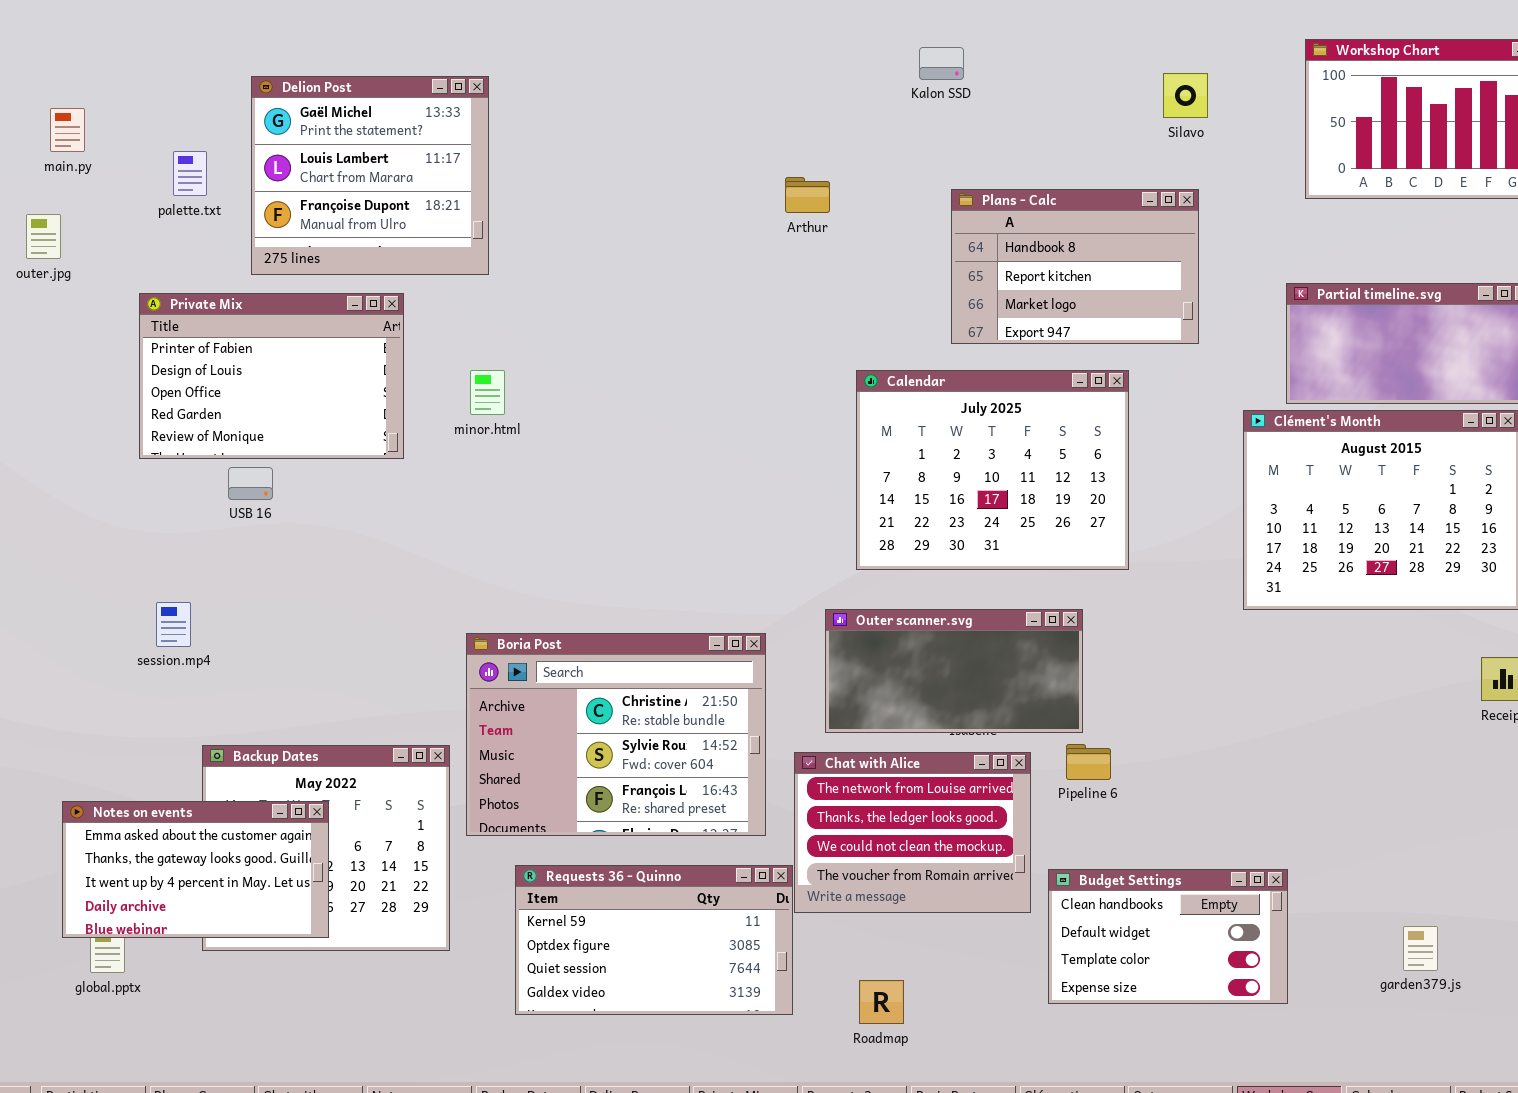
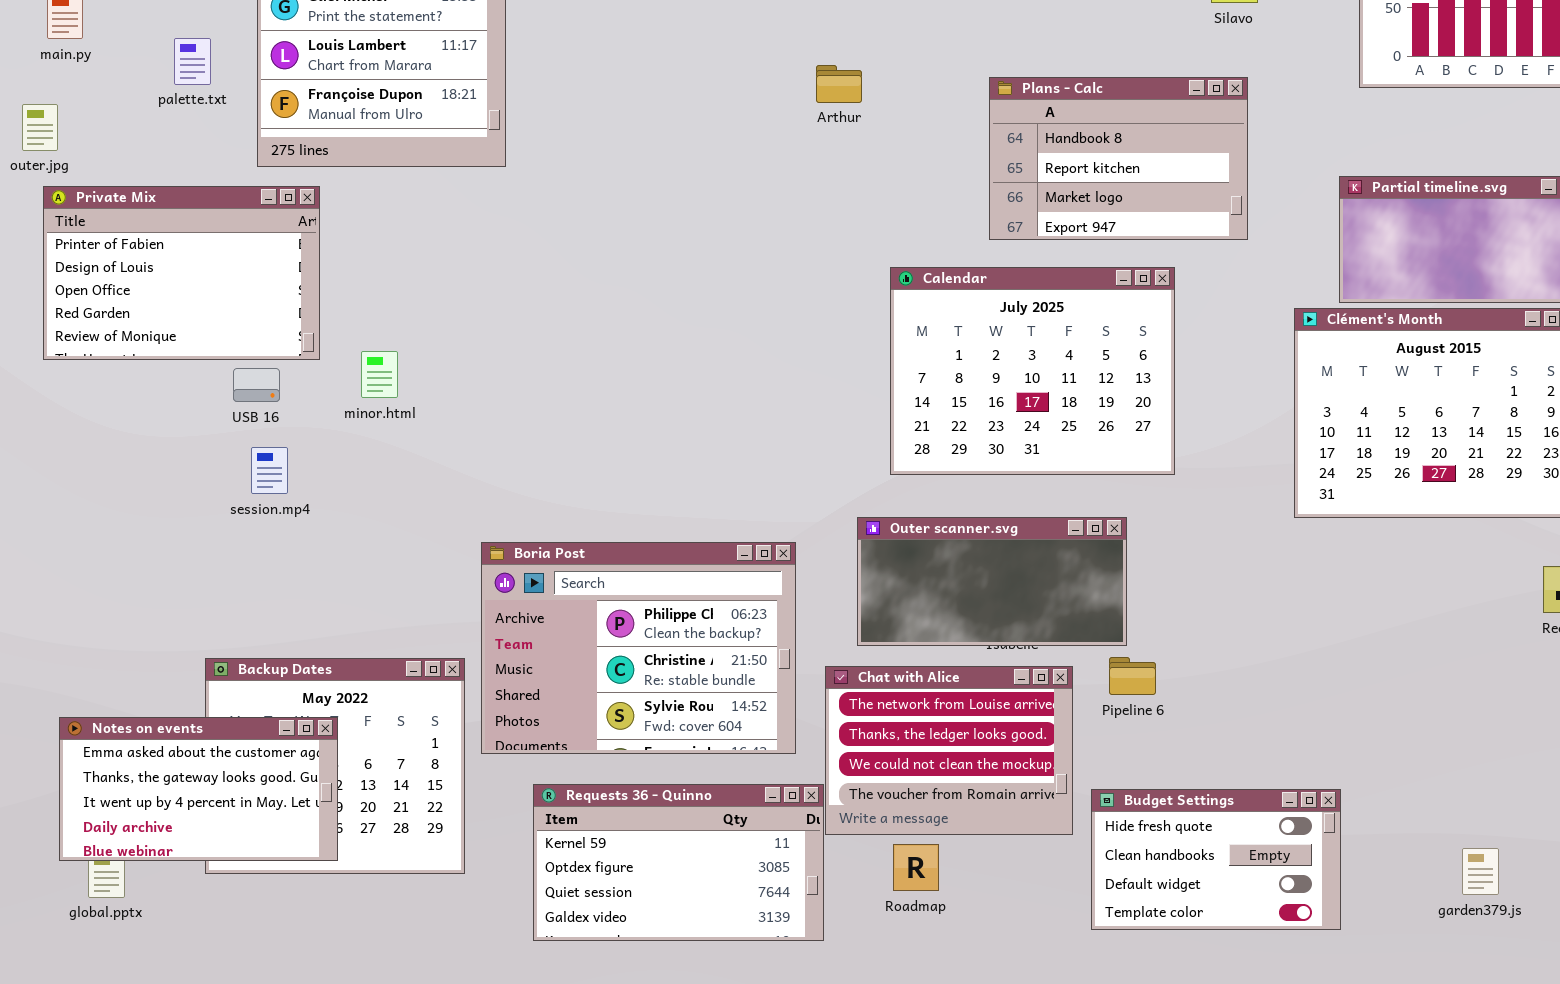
Private Mix: [139,293,404,459] -> [43,186,320,360], moved
minor.html: [470,370,505,415] -> [361,351,398,398], moved
session.mp4: [156,602,191,647] -> [251,447,288,494], moved
Boria Post: [466,633,766,836] -> [481,542,796,754], scrolled up 1 row
Budget Settings: [1048,869,1288,1004] -> [1091,789,1341,930], scrolled up 1 row
Roadmap: [859,980,904,1024] -> [893,844,939,891], moved

